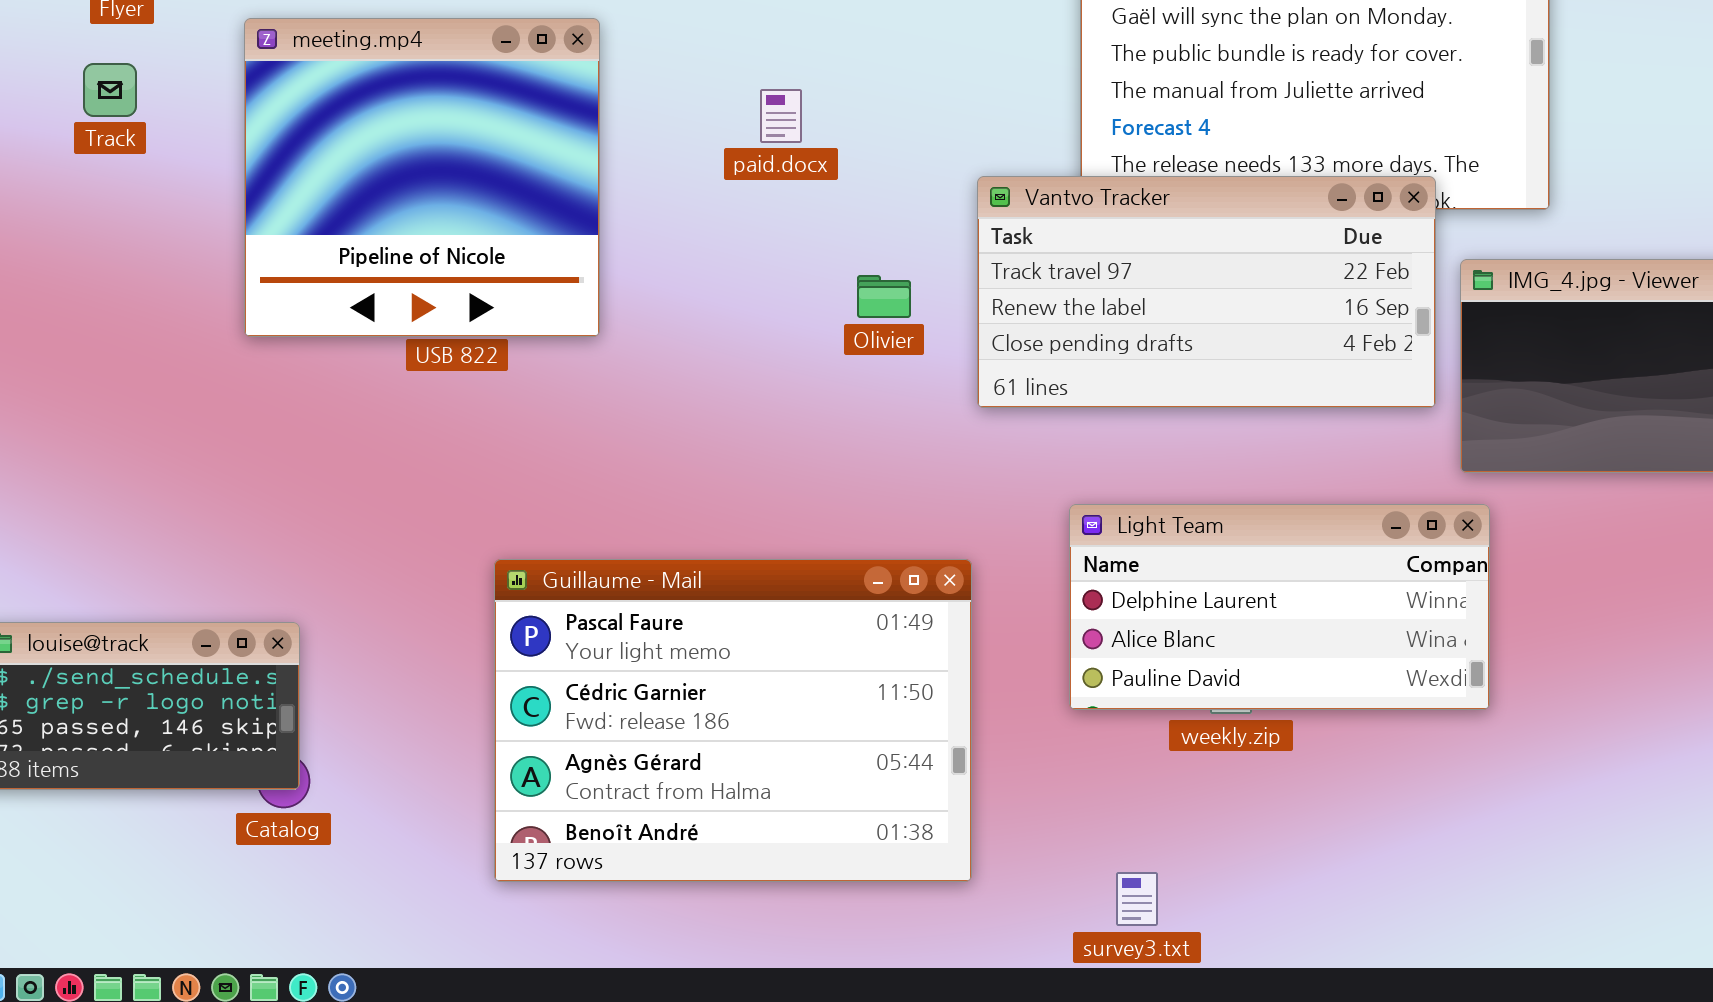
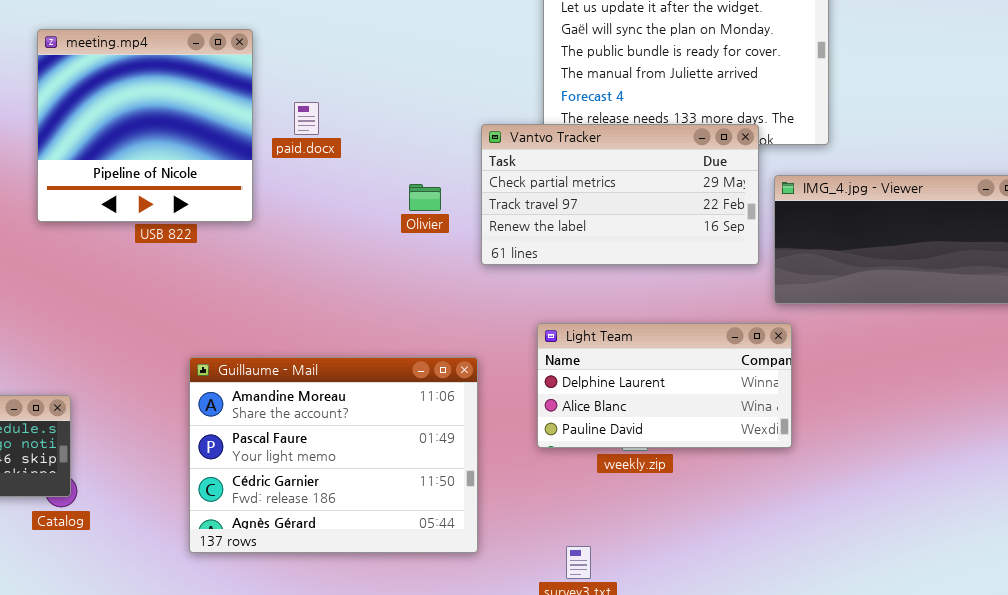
paid.docx: [760,89,802,143] -> [294,102,319,135], moved
Vantvo Tracker: [977,176,1436,408] -> [481,124,759,265], scrolled up 1 row
Guillaume - Mail: [494,559,972,882] -> [189,357,478,553], scrolled up 1 row

